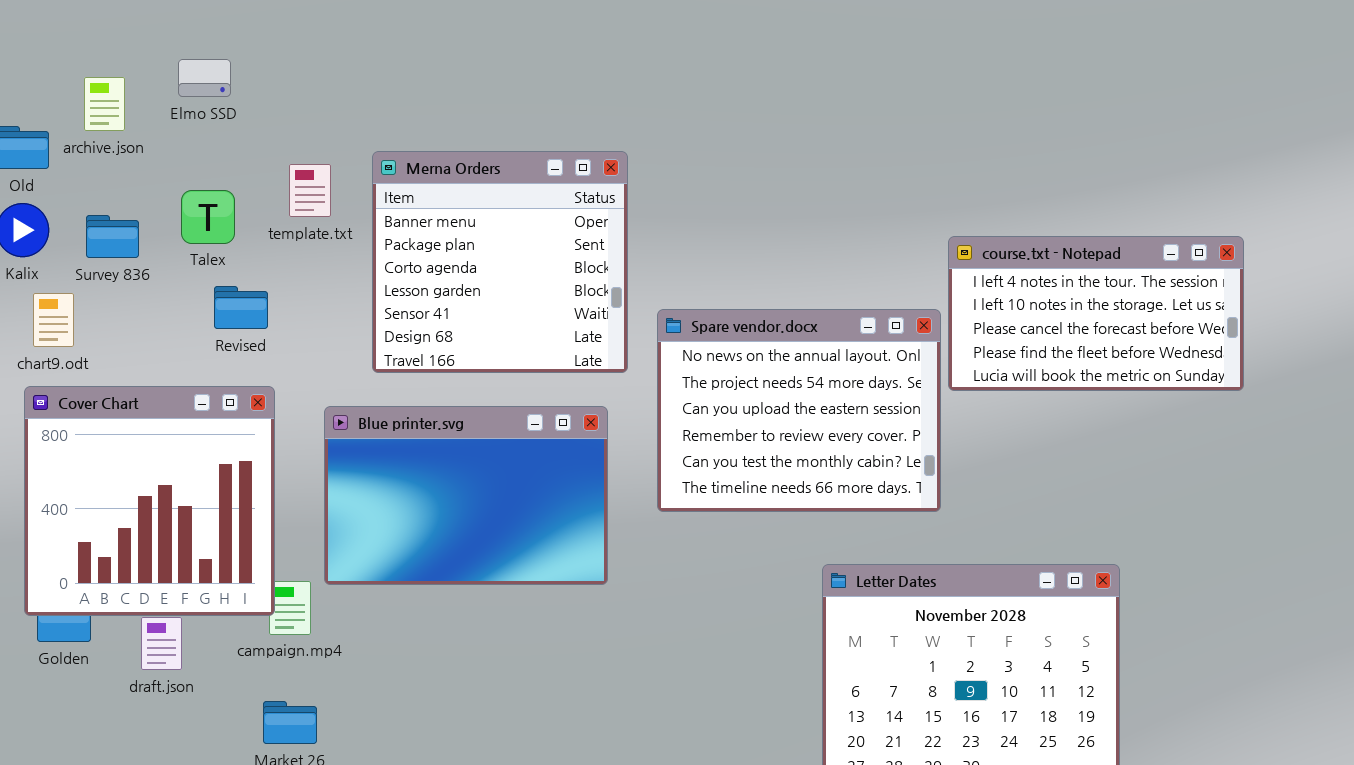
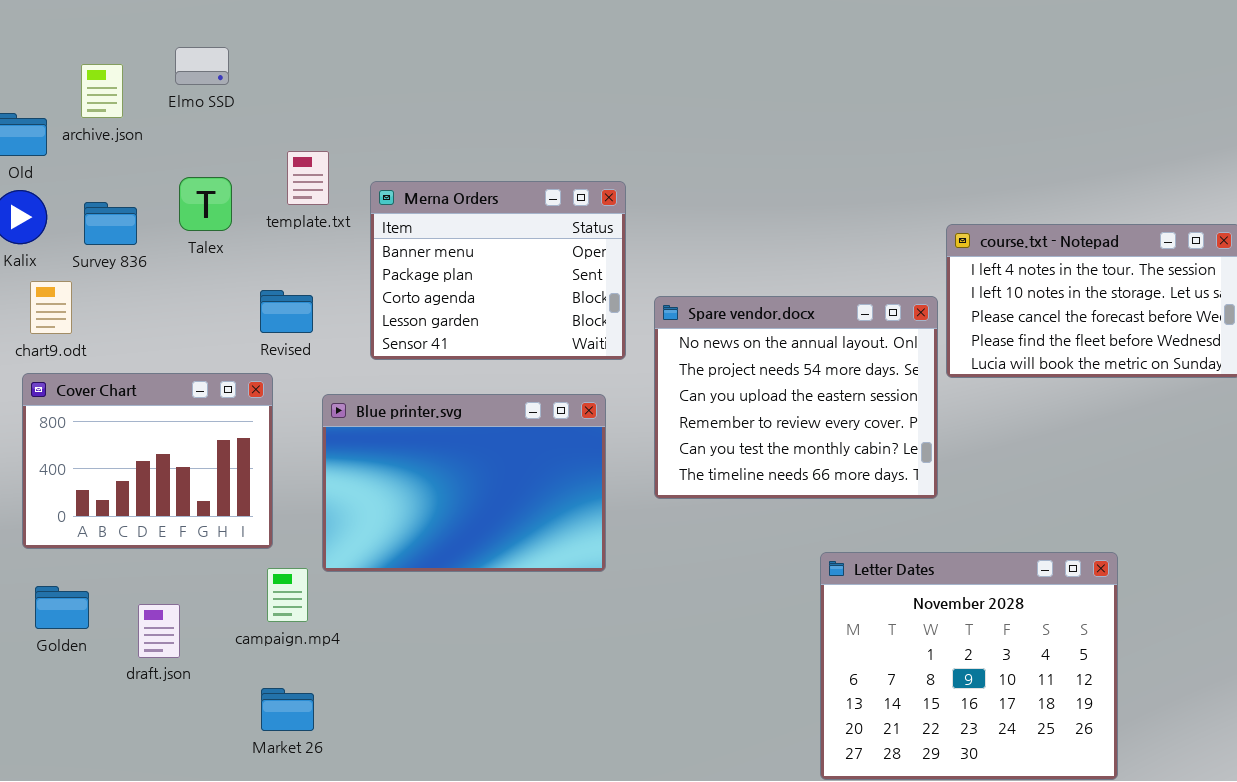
Merna Orders: [372,151,628,373] -> [370,181,626,360], resized
Revised: [214,286,268,329] -> [260,290,313,333], moved
Cover Chart: [24,386,275,616] -> [22,373,273,549], resized

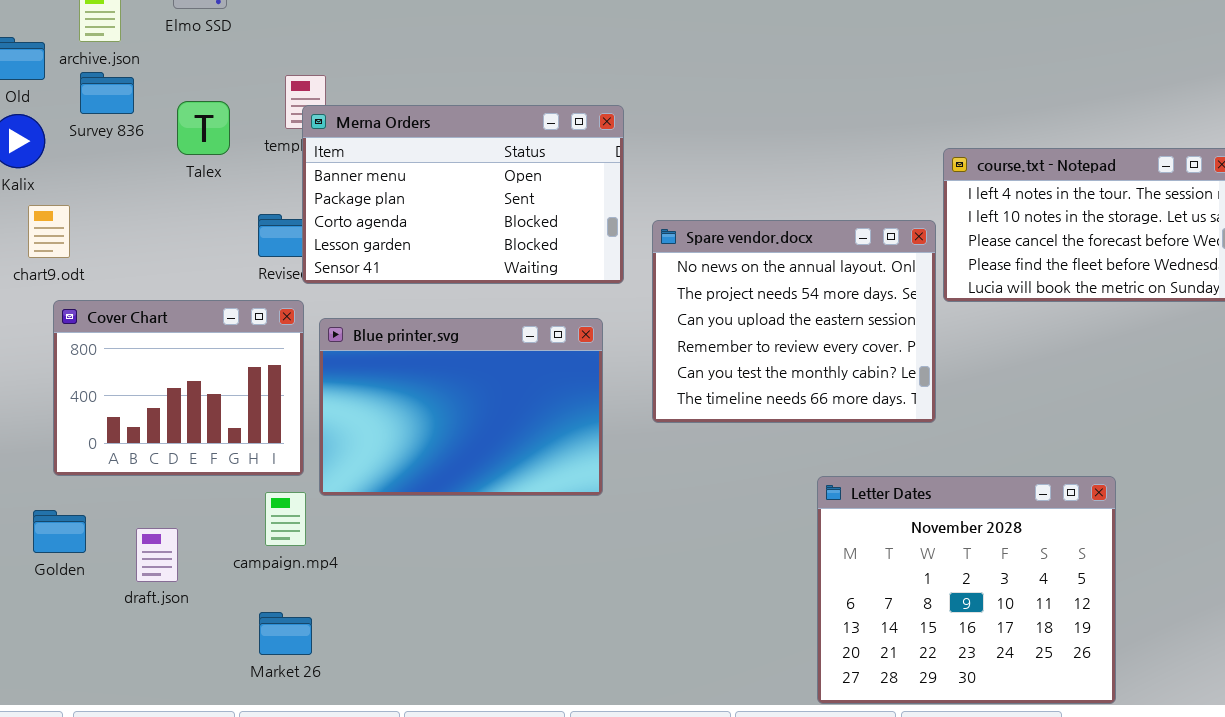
Merna Orders: [370,181,626,360] -> [302,105,624,284], resized
Survey 836: [84,202,137,245] -> [80,72,134,114], moved
Cover Chart: [22,373,273,549] -> [53,300,304,476], moved

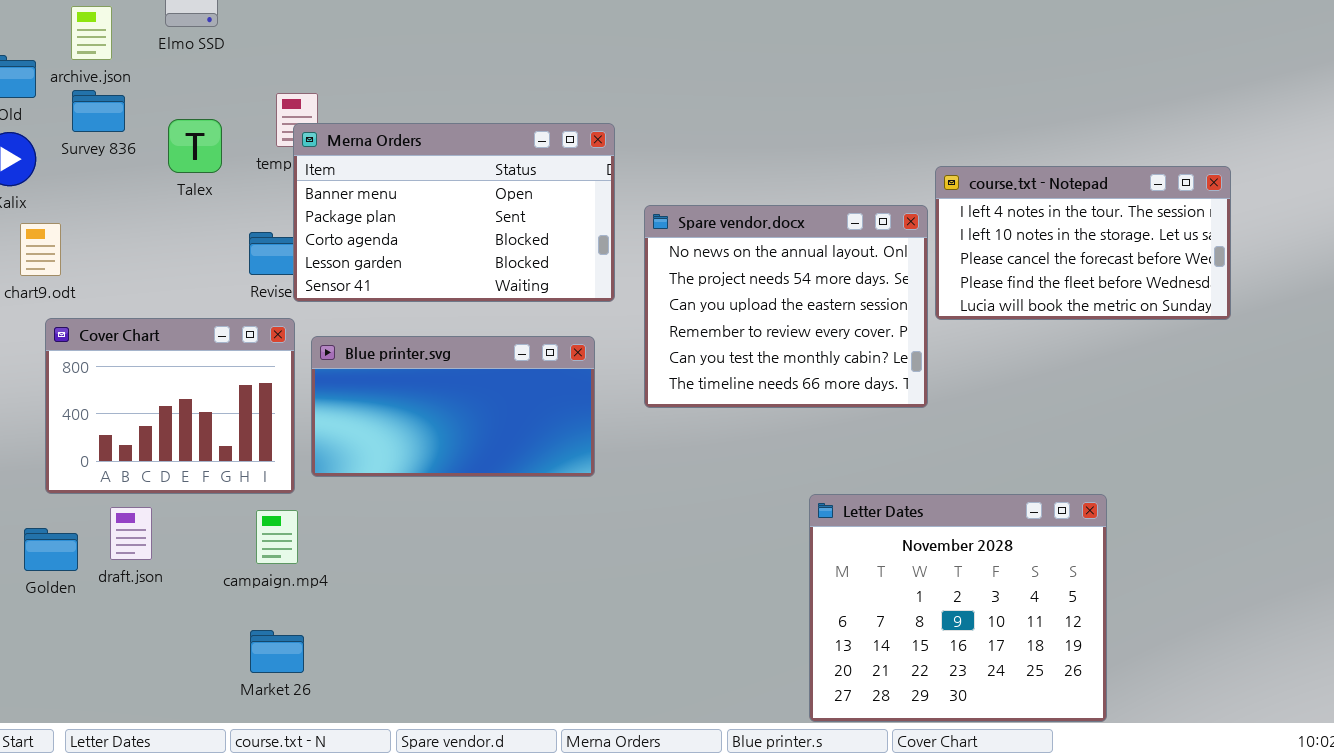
Spare vendor.docx: [652,220,936,423] -> [644,205,928,408], moved
Blue printer.svg: [319,318,603,496] -> [311,336,595,477], resized
draft.json: [136,528,178,582] -> [110,507,152,560], moved

